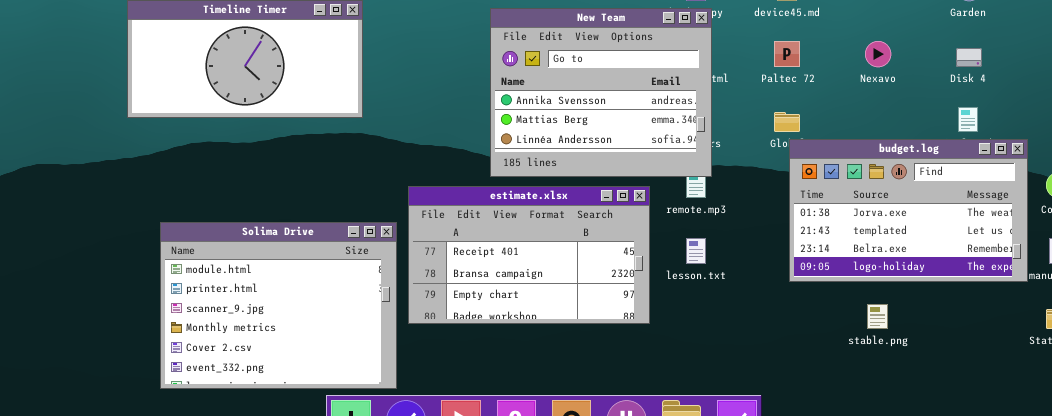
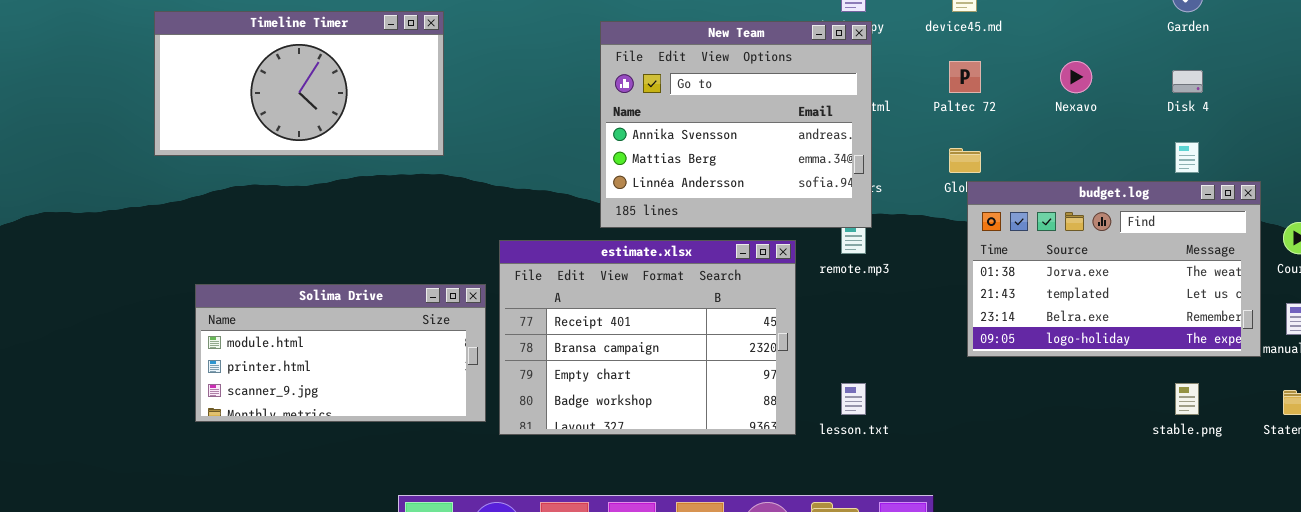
estimate.xlsx: [408,186,650,324] -> [499,240,796,435], resized
Solima Drive: [160,222,397,389] -> [195,284,486,422], resized
lesson.txt: [686,238,706,264] -> [841,383,866,415], moved
stable.png: [867,304,888,329] -> [1175,383,1199,415], moved

